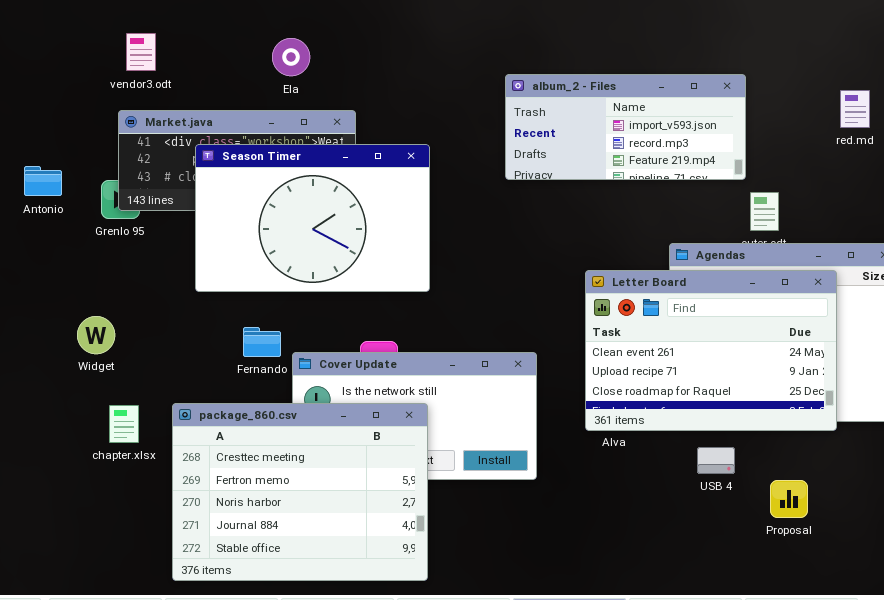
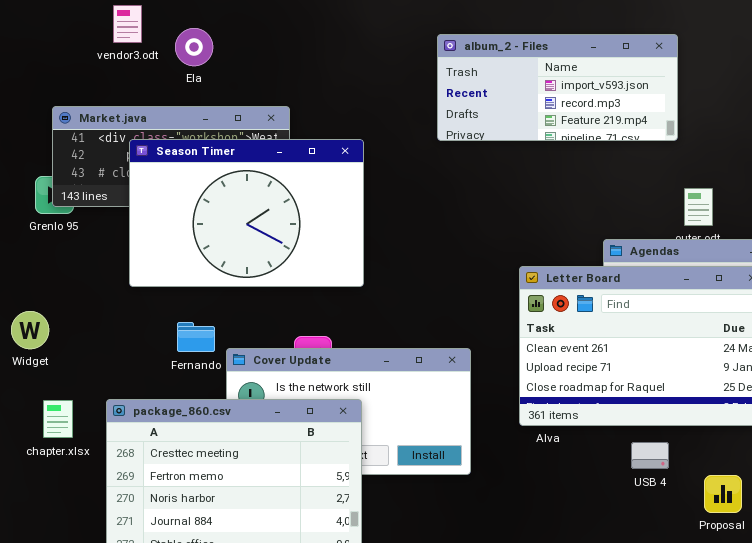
vendor3.odt: [126,33,156,71] -> [113,5,142,43], moved
Ela: [272,38,310,76] -> [175,28,213,66], moved
album_2 - Files: [505,74,746,180] -> [437,34,678,141], moved

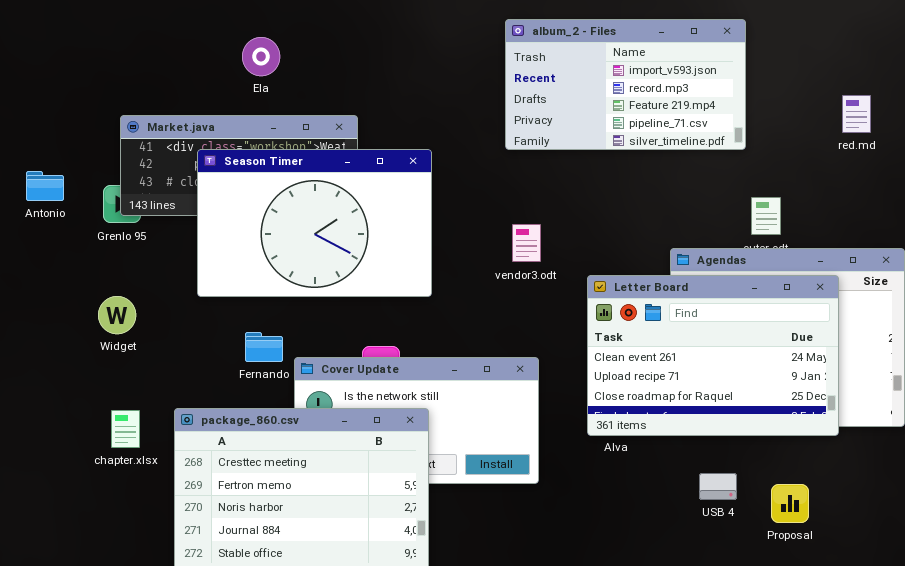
vendor3.odt: [113,5,142,43] -> [512,224,541,262], moved
album_2 - Files: [437,34,678,141] -> [505,19,746,150], resized
Widget: [11,311,49,349] -> [98,296,136,334], moved
USB 4: [631,442,669,469] -> [699,473,737,500], moved

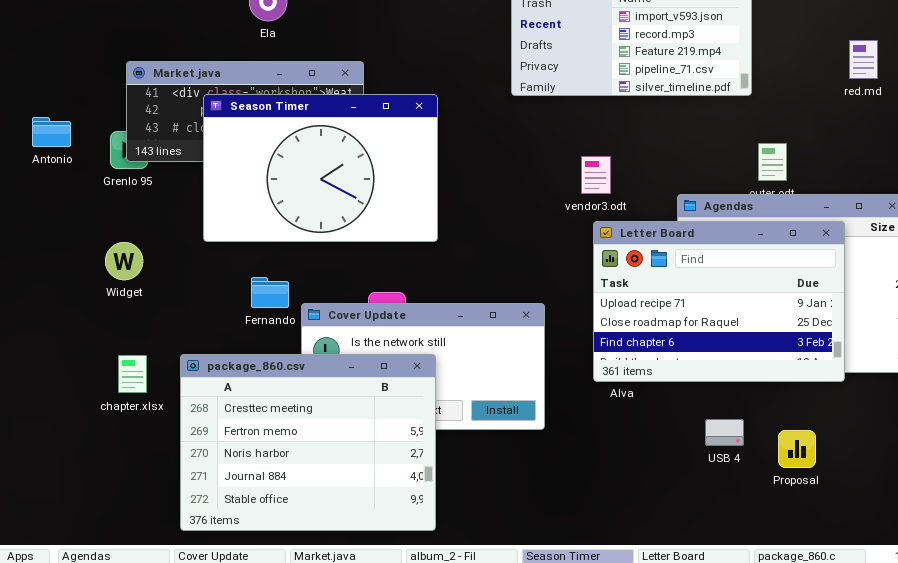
vendor3.odt: [512,224,541,262] -> [581,156,611,194], moved
Letter Board: [587,275,839,436] -> [593,221,845,382], scrolled down 1 row

